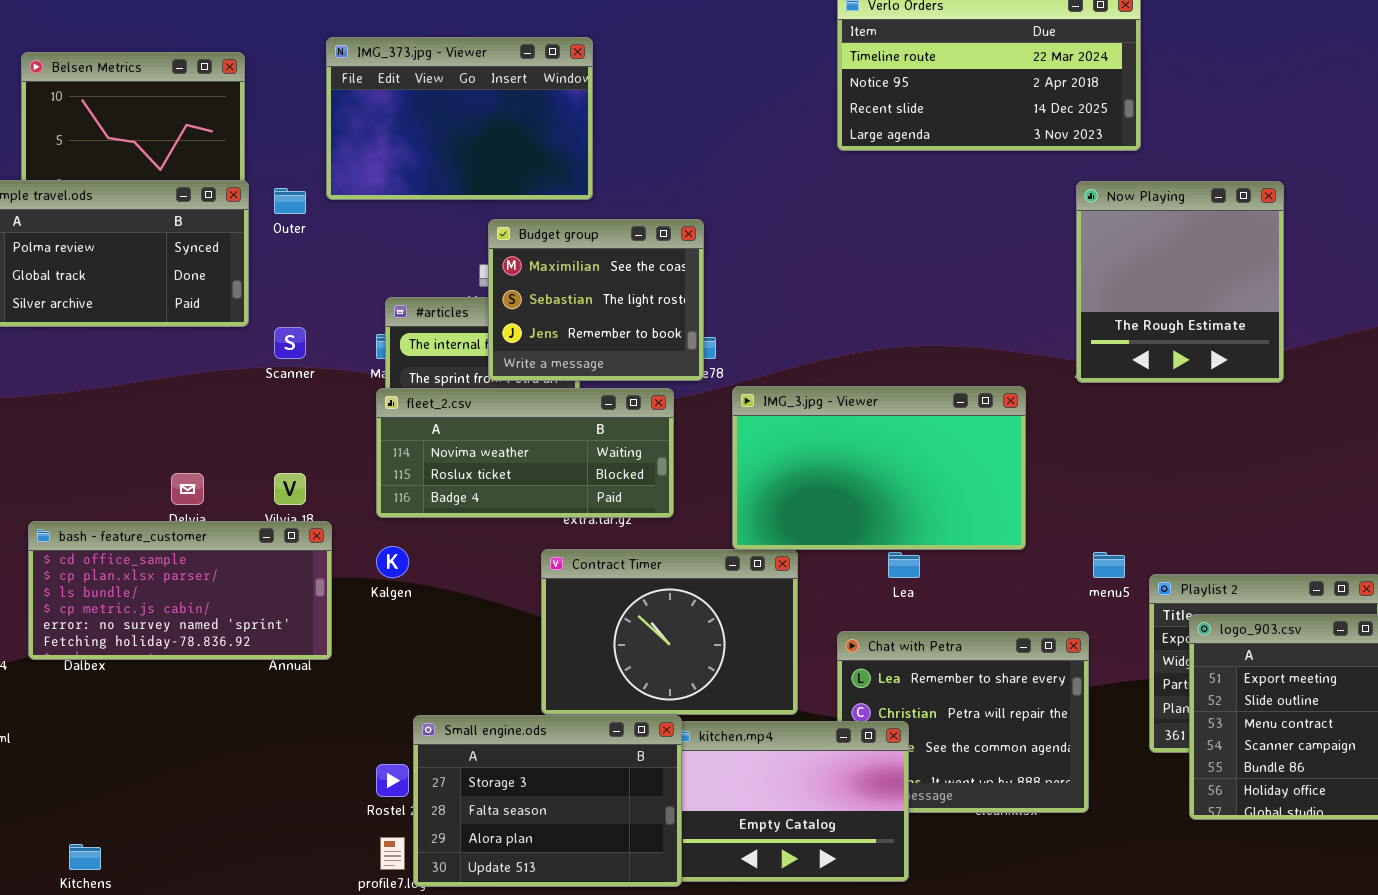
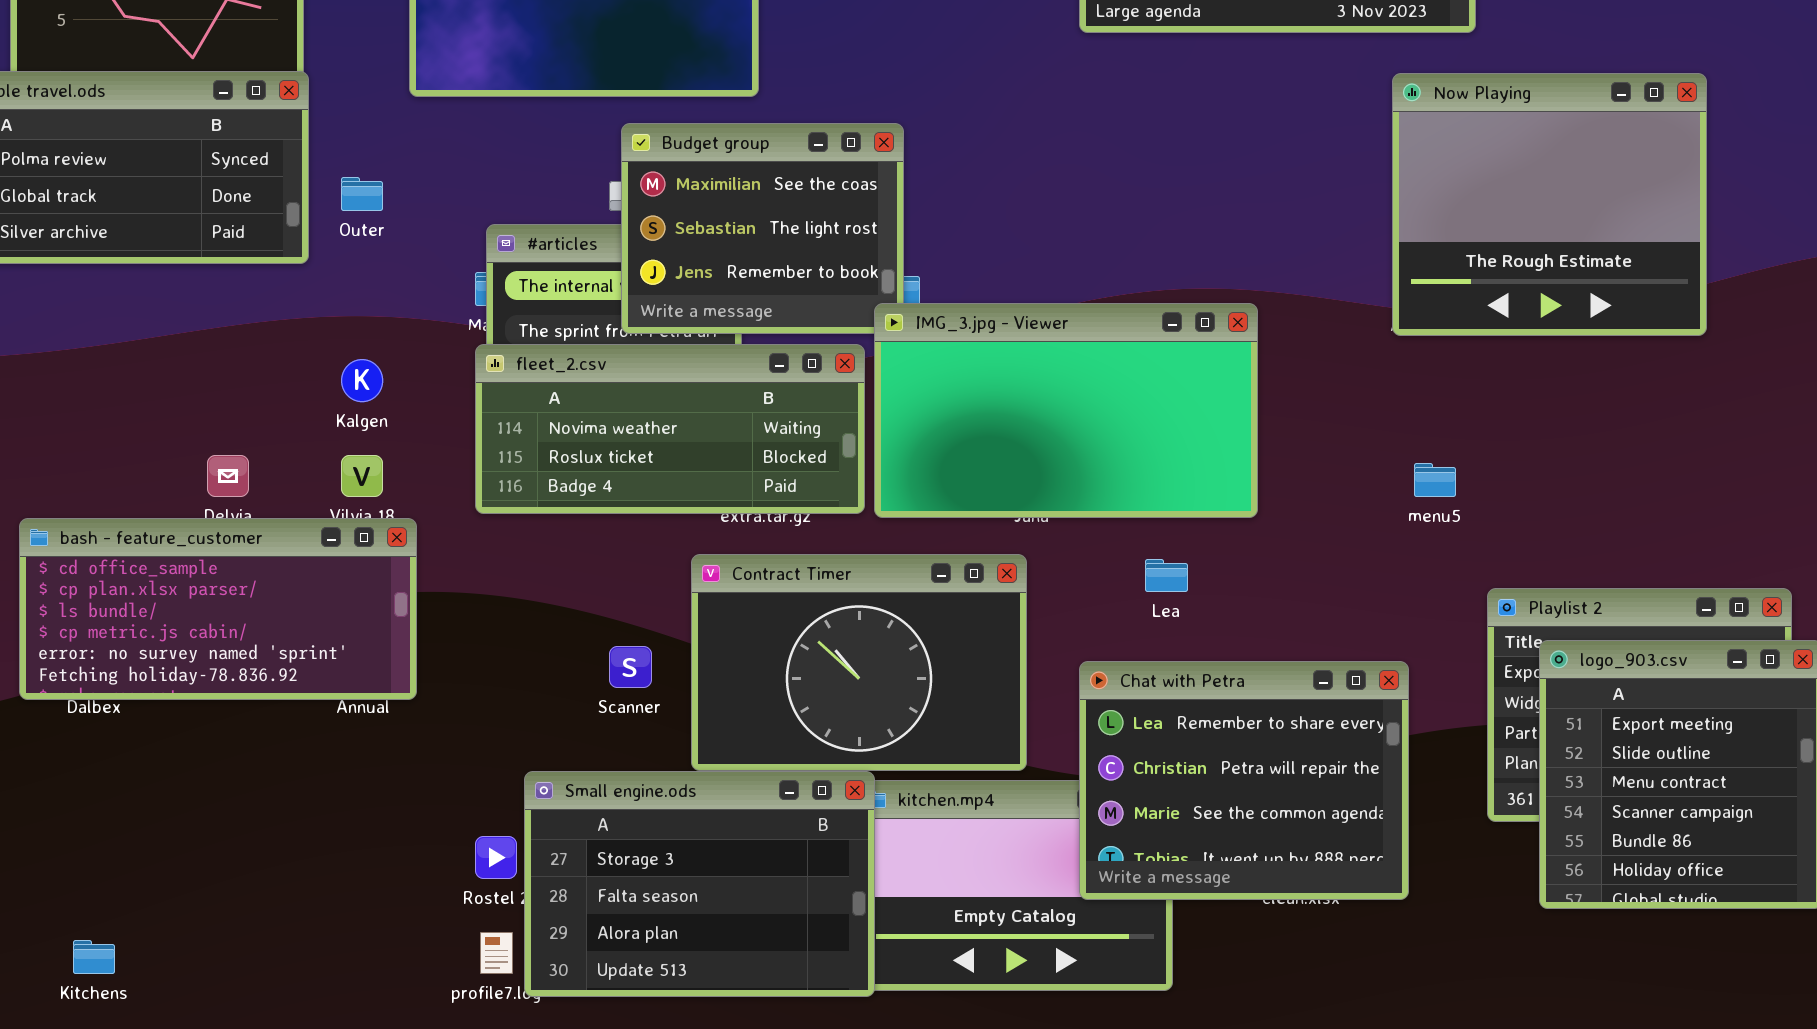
Now Playing: [1076,181,1284,383] -> [1392,73,1707,336], resized
Outer: [274,188,306,214] -> [341,177,383,211], moved
Scanner: [274,327,306,359] -> [609,646,652,688], moved
IMG_3.jpg - Viewer: [732,386,1026,550] -> [874,303,1258,518], moved
Kalgen: [376,546,409,578] -> [341,359,383,402], moved
menu5: [1093,552,1125,578] -> [1414,463,1456,497], moved
Chat with Petra: [837,631,1089,813] -> [1079,661,1409,900], raised

